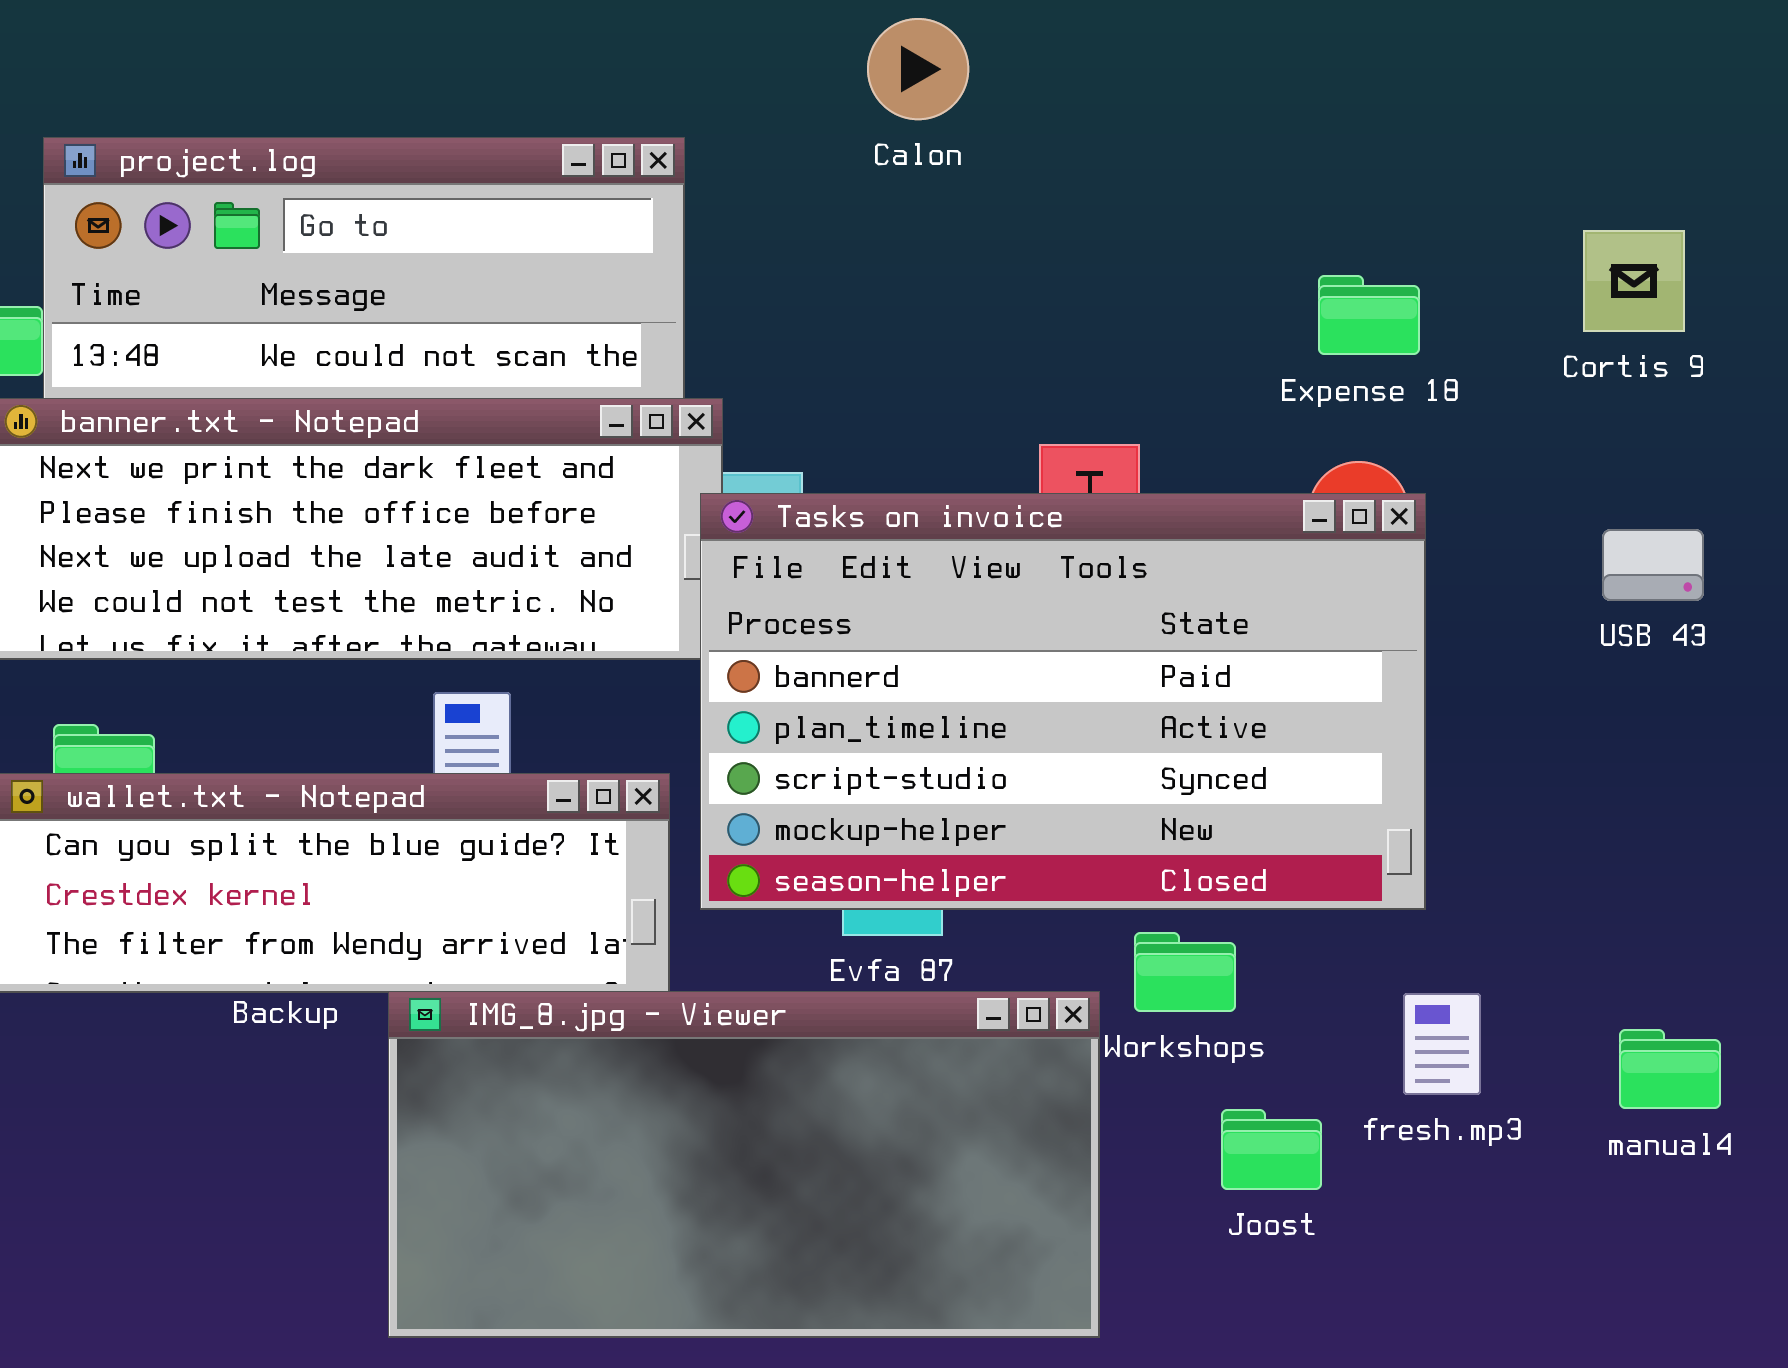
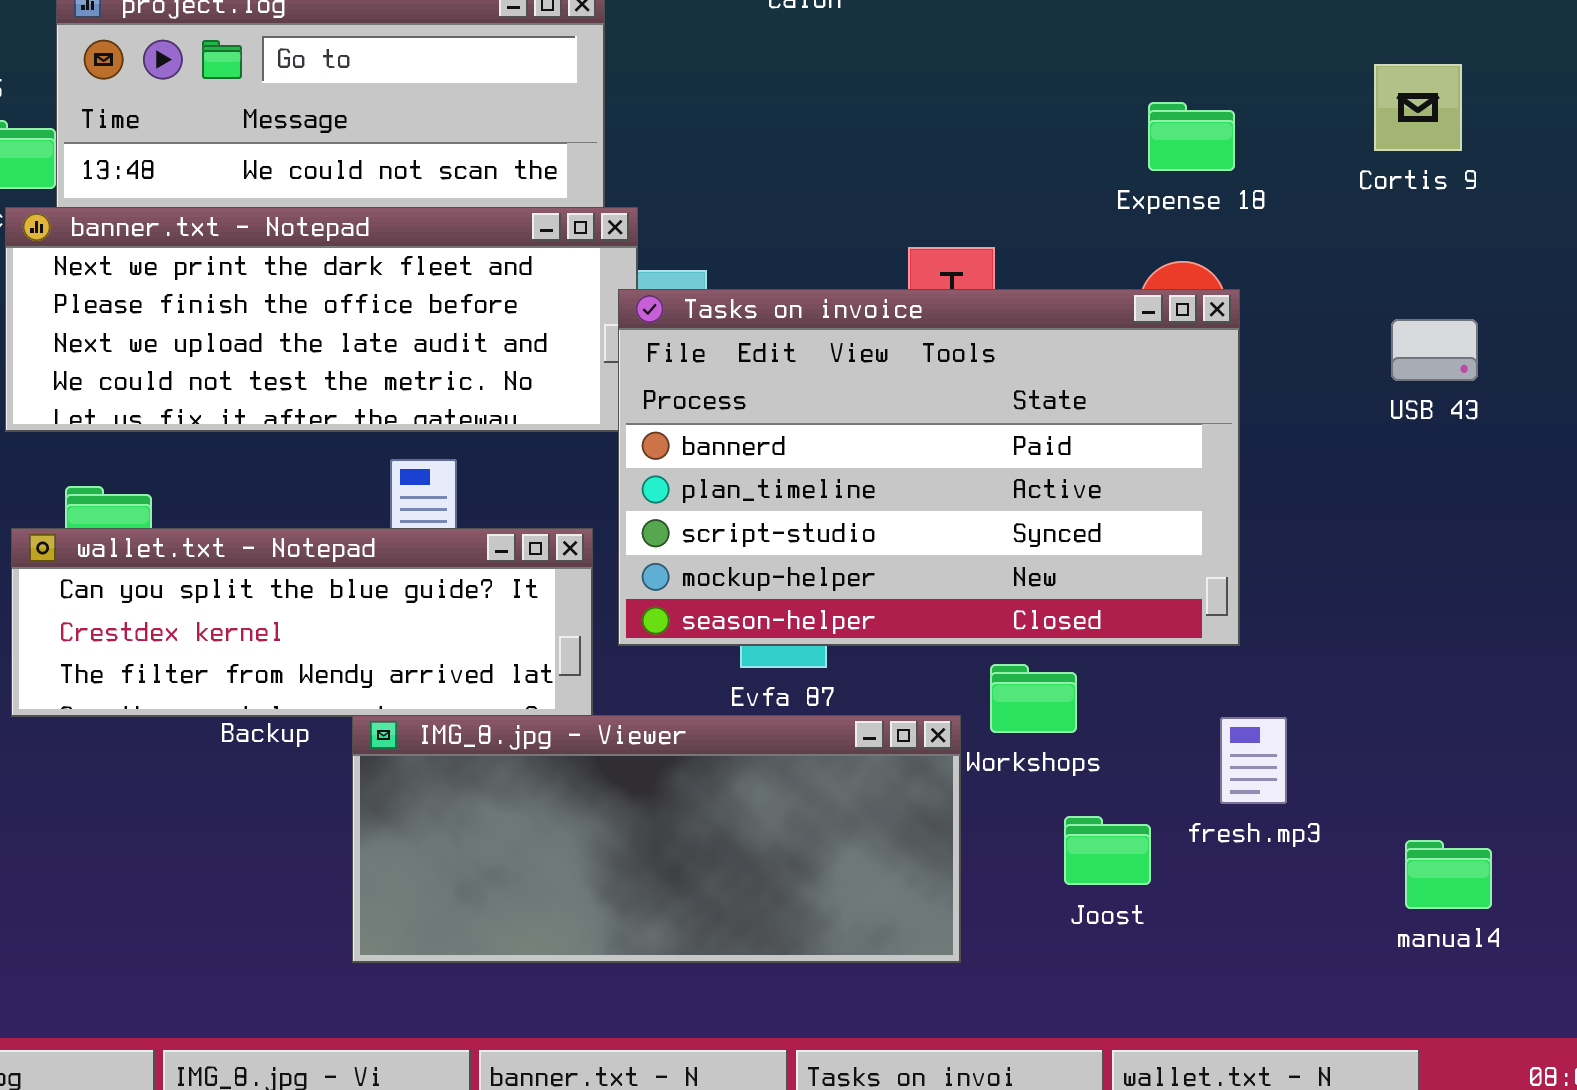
IMG_8.jpg - Viewer: [388,991,1100,1338] -> [352,715,961,963], resized
manual4: [1619,1029,1721,1109] -> [1405,840,1492,909], moved

